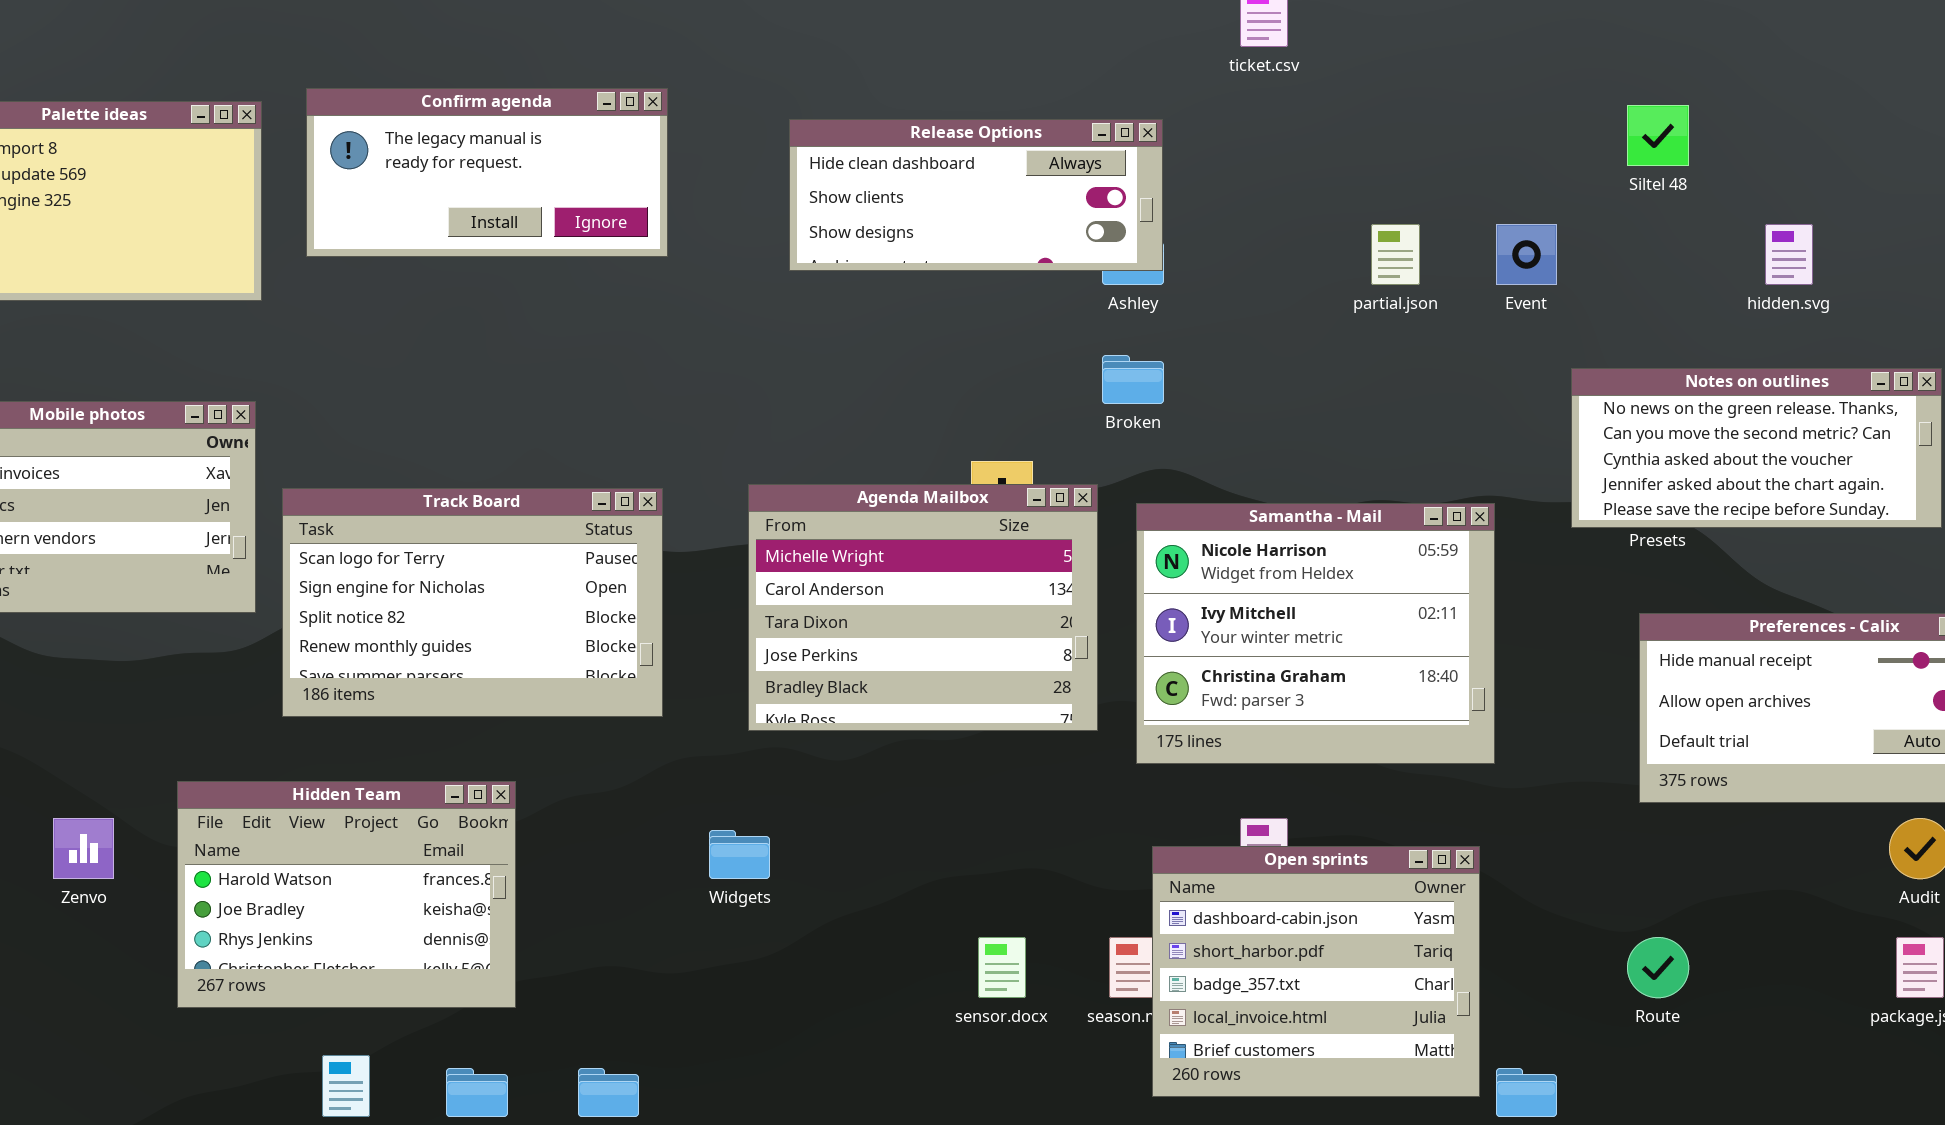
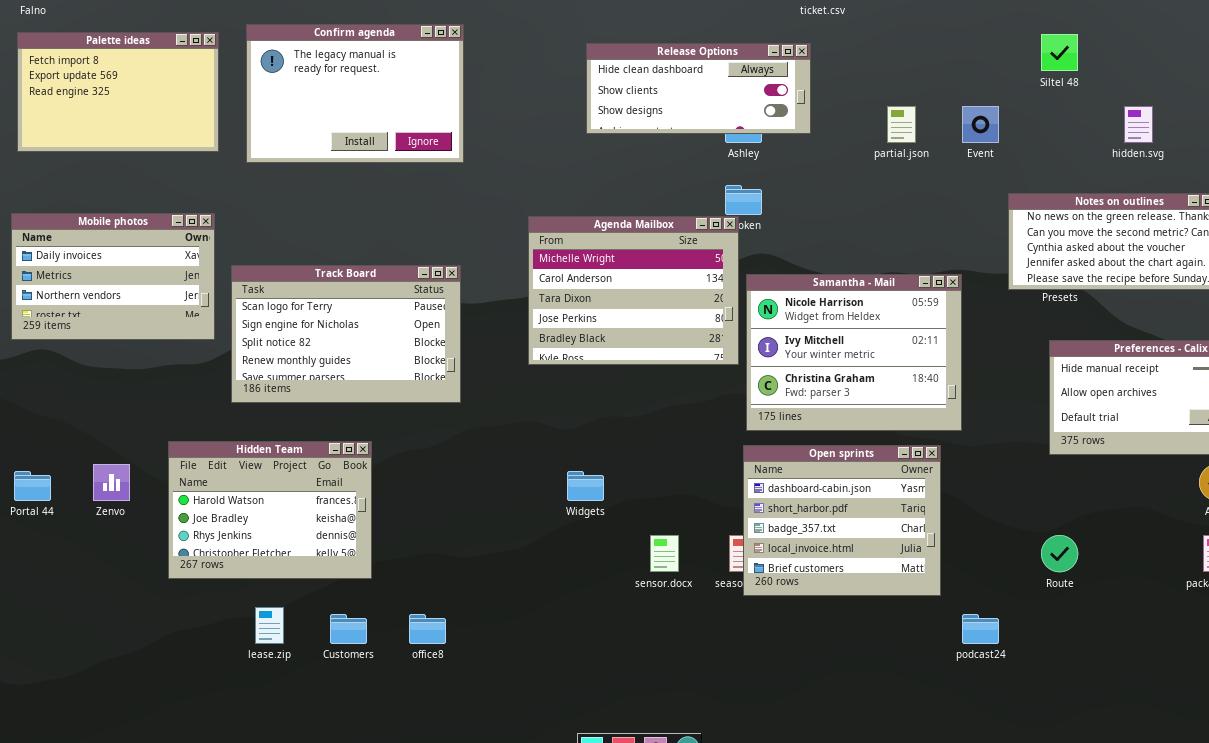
Confirm agenda: [306,88,668,257] -> [246,24,464,163], resized
Release Options: [789,119,1163,271] -> [586,43,811,134], moved
Agenda Mailbox: [748,484,1098,731] -> [528,216,739,365], moved
Widgets: [709,830,770,879] -> [567,471,604,501], moved
Open sprints: [1152,846,1480,1097] -> [743,445,941,596], moved

